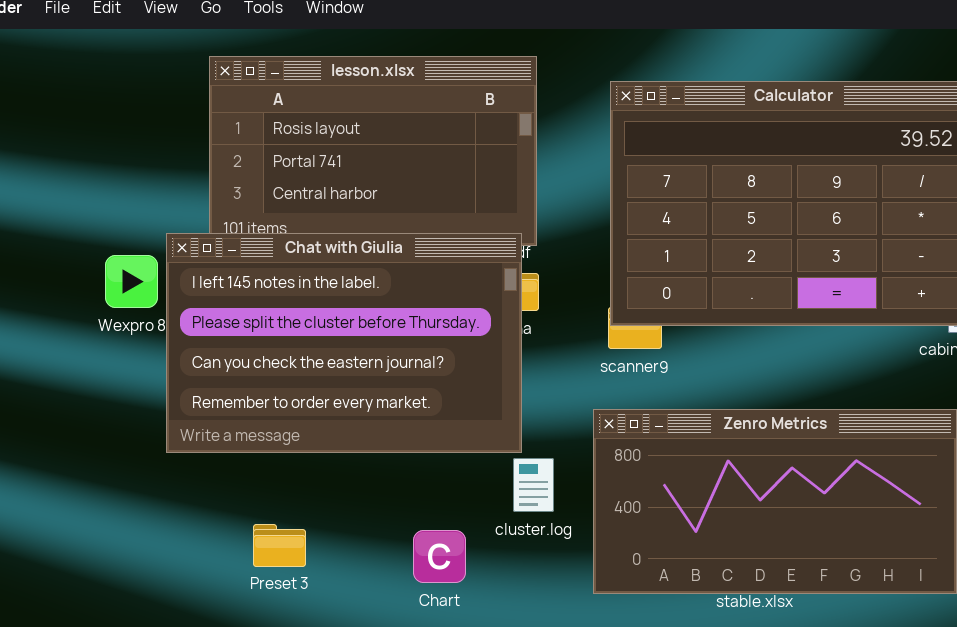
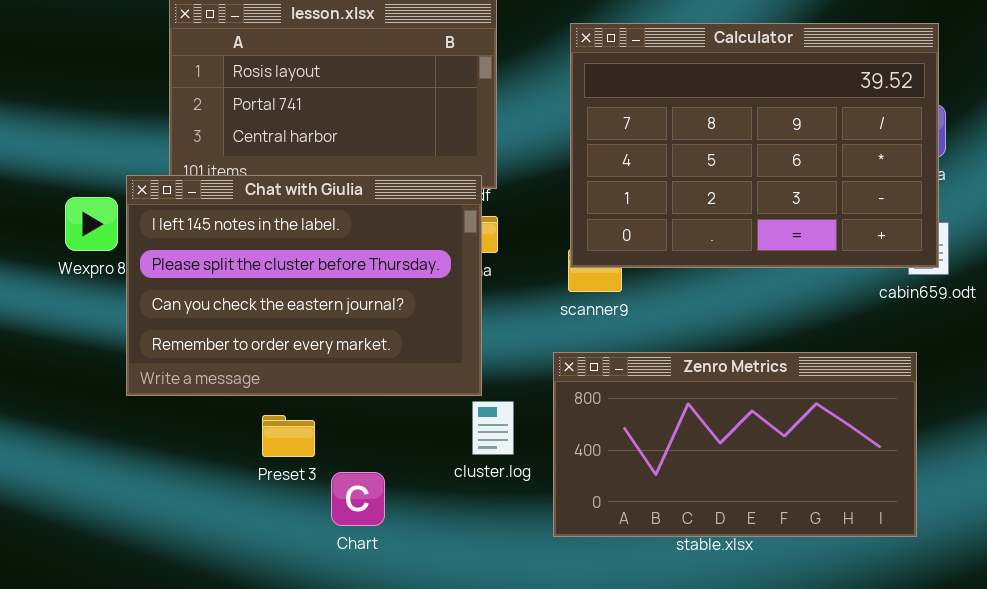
Preset 3: [253,524,306,567] -> [262,415,315,457], moved
Chart: [413,530,466,583] -> [331,472,385,526], moved

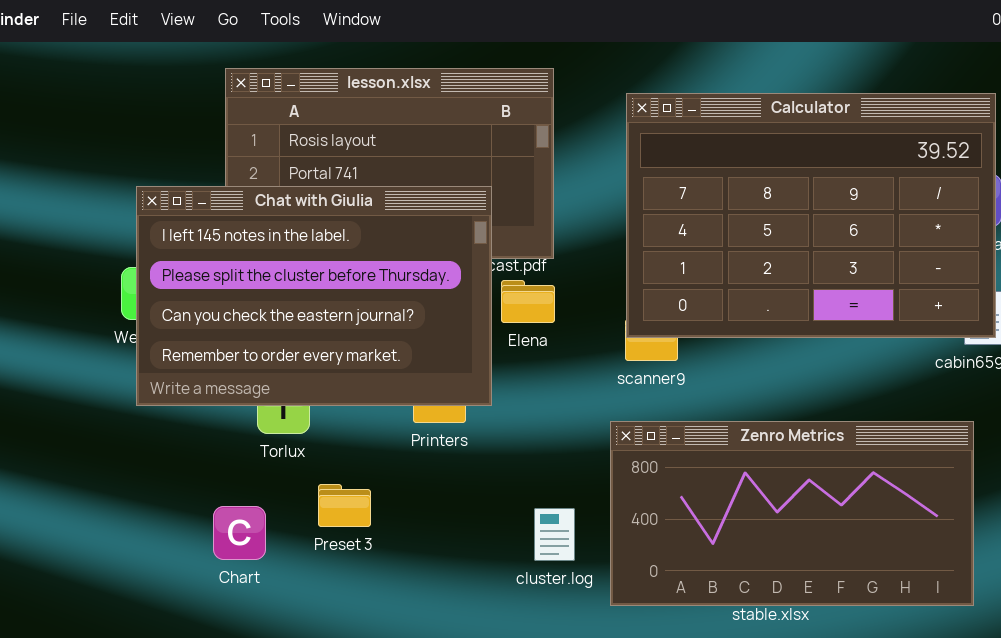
Chat with Giulia: [126,175,482,396] -> [136,186,492,406], moved
cluster.log: [472,401,514,455] -> [534,508,575,561], moved
Chart: [331,472,385,526] -> [213,506,266,560], moved

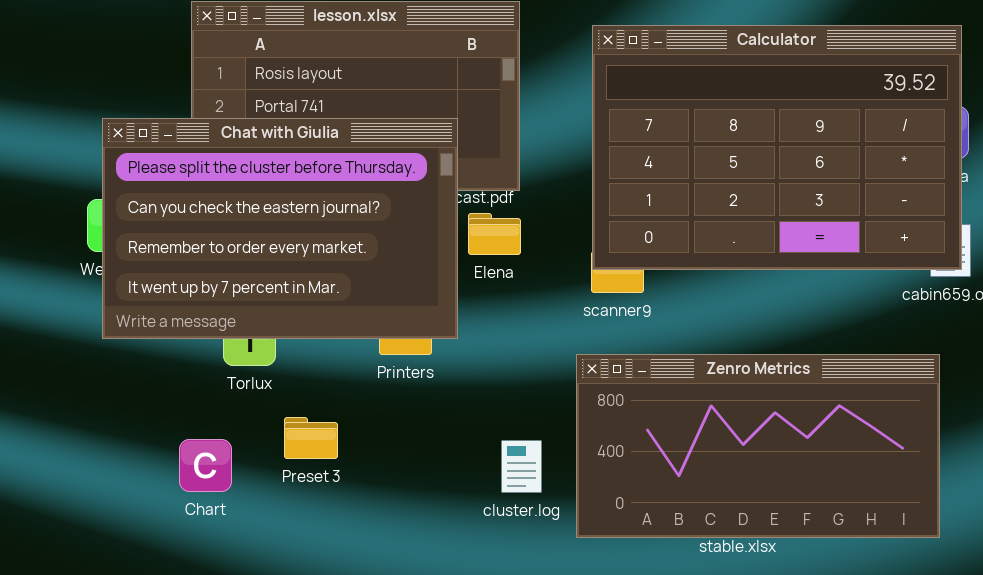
Chat with Giulia: [136,186,492,406] -> [102,118,458,339], scrolled down 1 row

